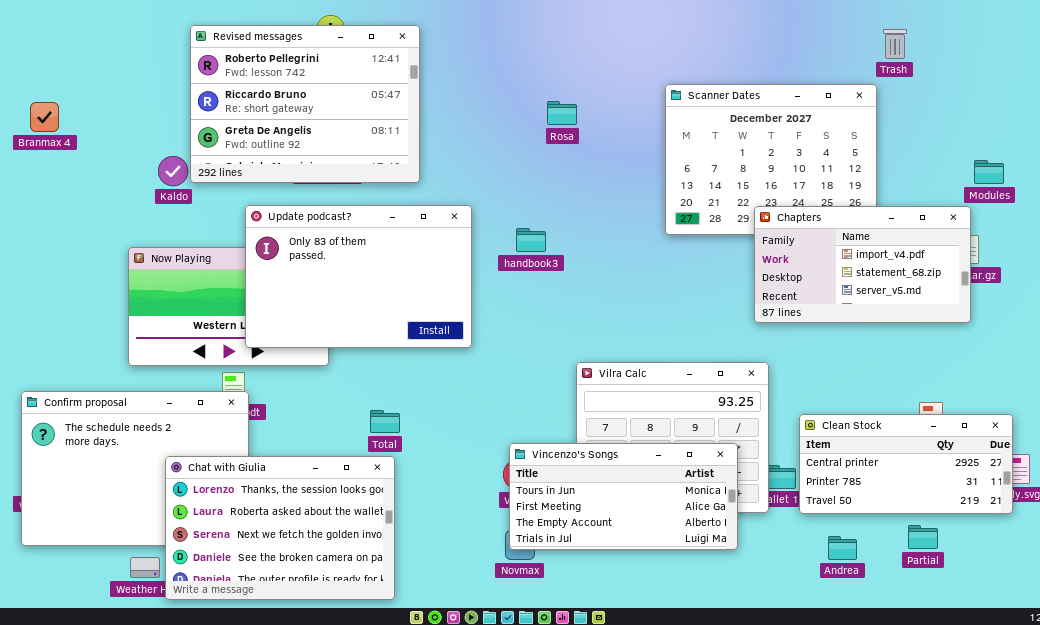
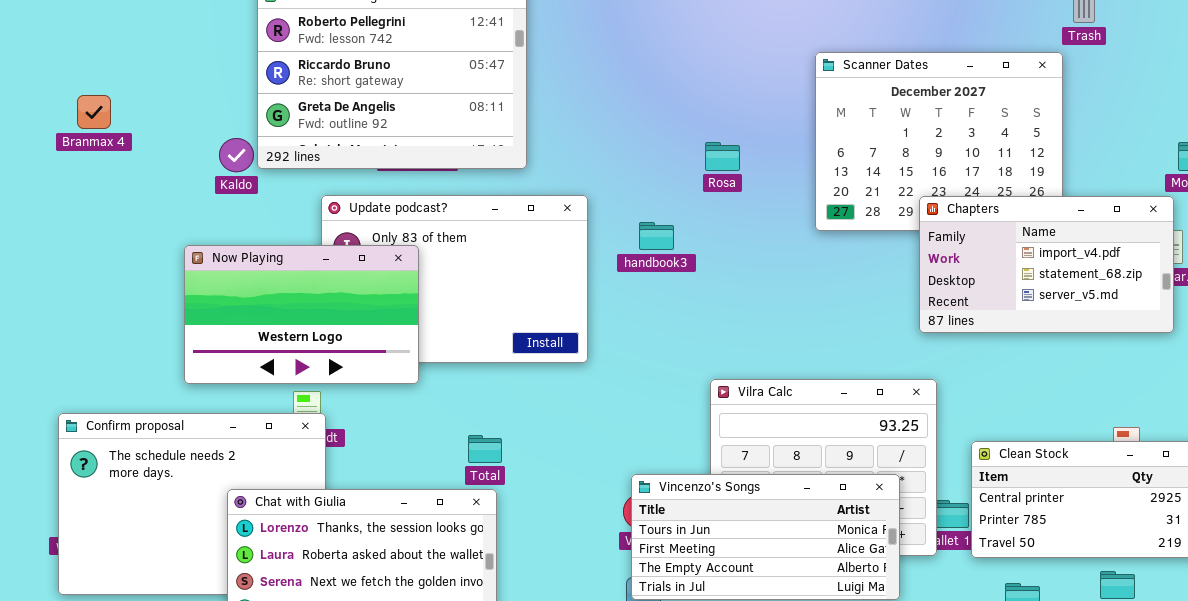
Rosa: [547,101,577,125] -> [705,142,740,171], moved
Branmax 4: [30,102,59,132] -> [77,95,111,129], moved
Now Playing: [128,247,329,366] -> [184,245,419,384], raised

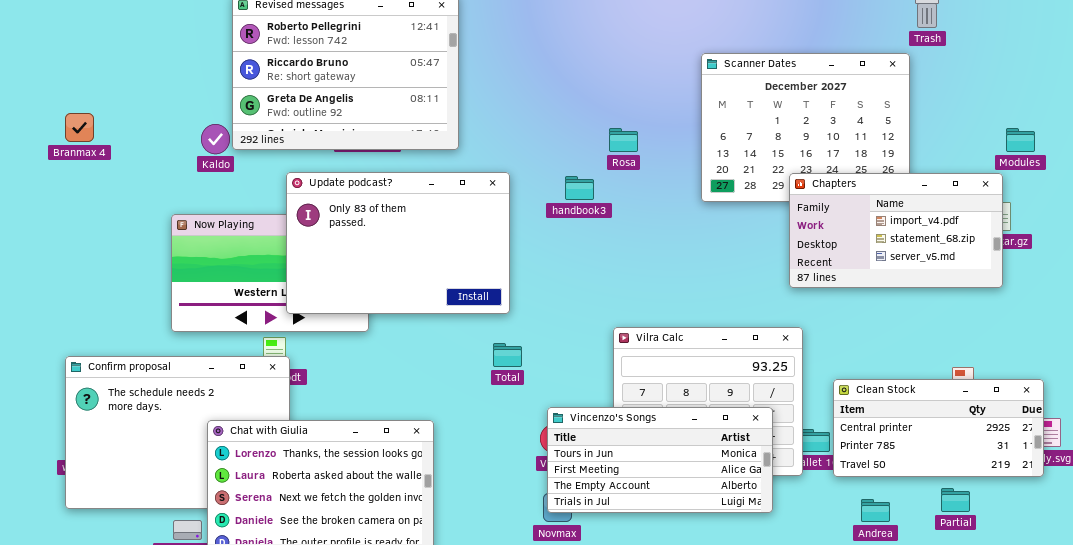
Branmax 4: [77,95,111,129] -> [65,113,94,142], moved
Update podcast?: [321,195,588,363] -> [286,172,510,314], raised
handbook3: [639,222,674,250] -> [565,176,594,200], moved
Total: [468,435,502,463] -> [493,343,522,367], moved

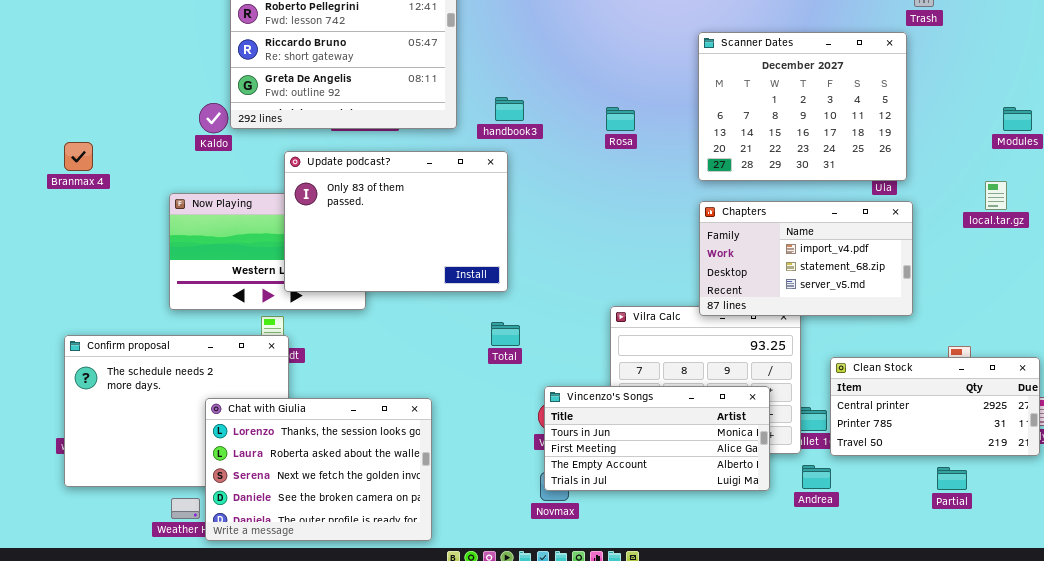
Branmax 4: [65,113,94,142] -> [64,142,93,171], moved
Chapters: [789,173,1003,288] -> [699,201,913,316], moved
handbook3: [565,176,594,200] -> [495,97,524,121], moved
Andrea: [861,499,890,522] -> [802,465,831,489], moved

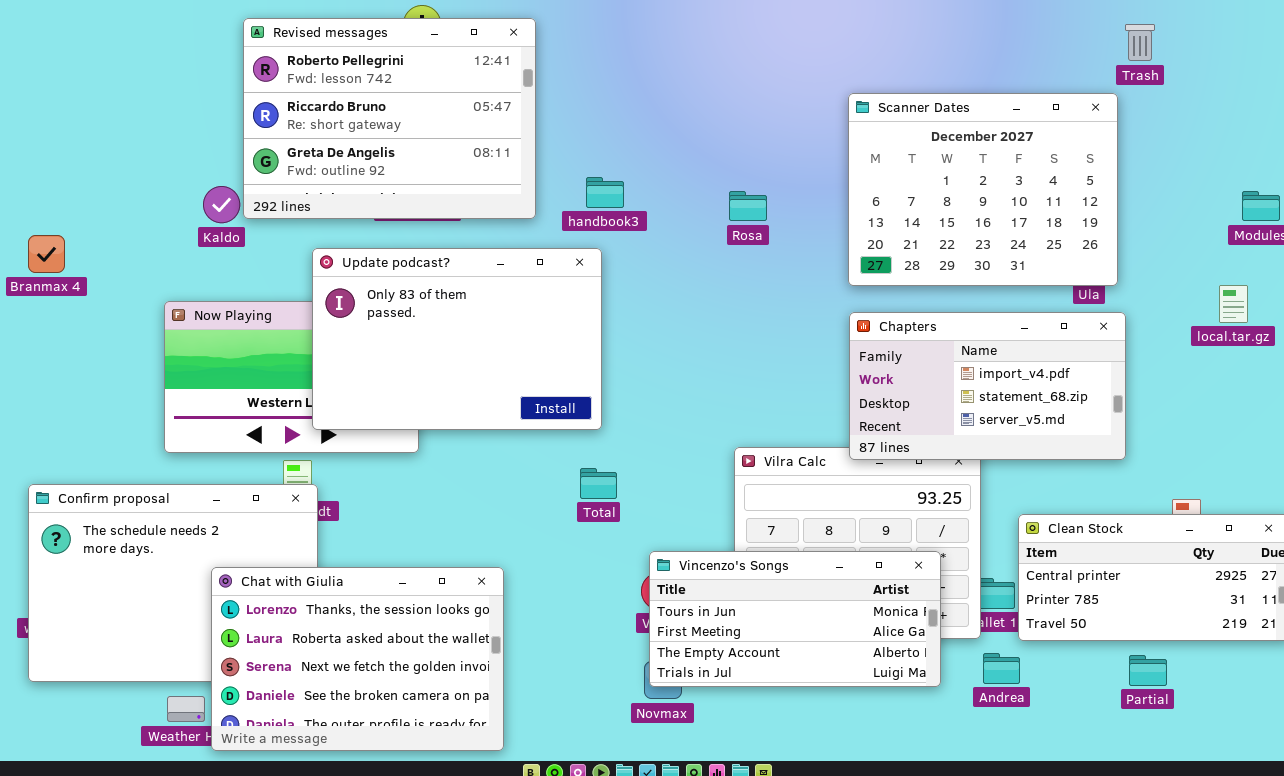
Partial: [937,467,967,490] -> [1129,655,1167,686], moved

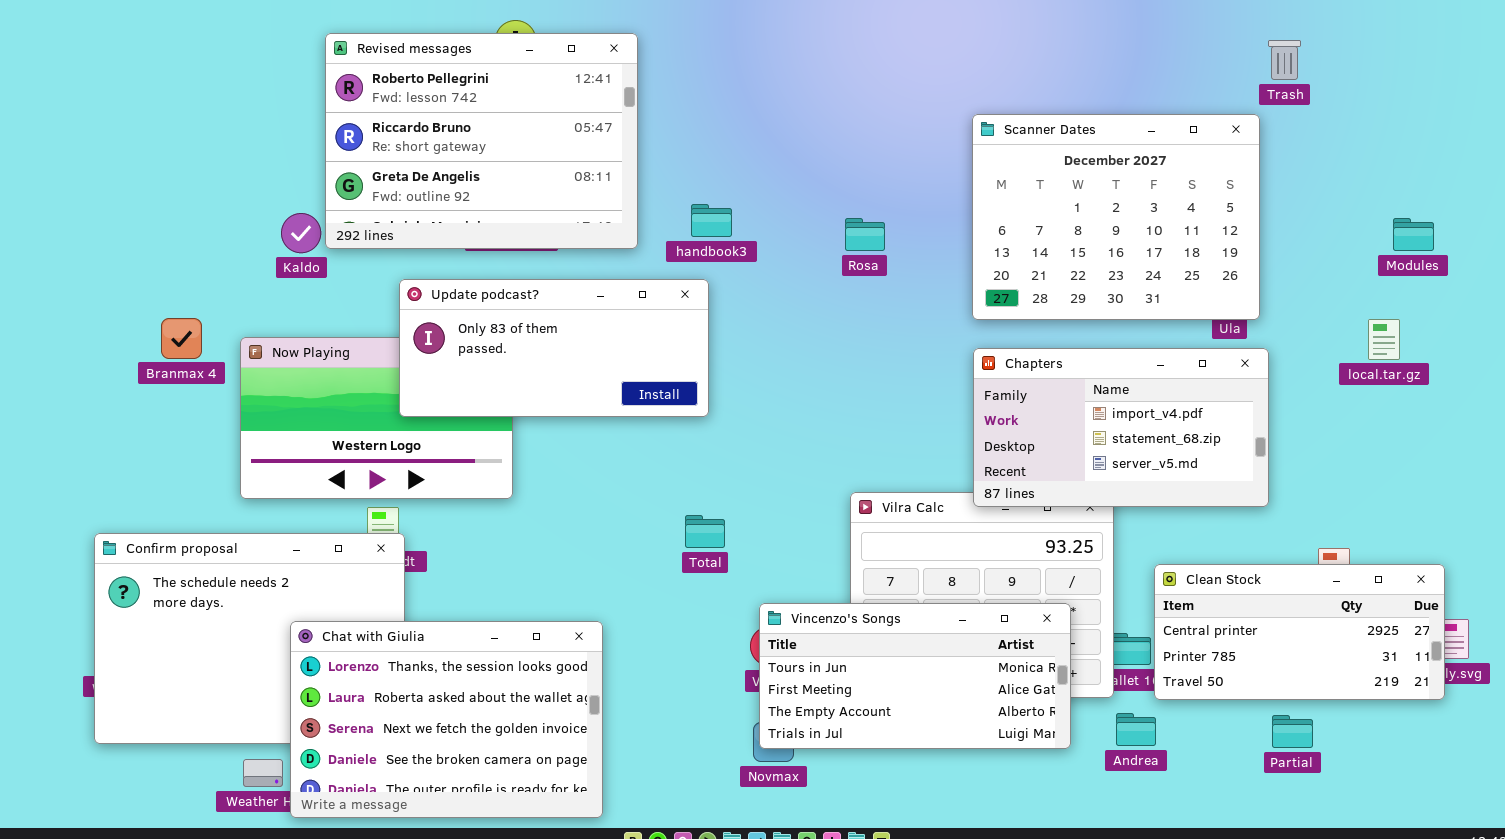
Branmax 4: [28,235,65,273] -> [161,318,202,359], moved
Update podcast?: [312,248,602,430] -> [399,279,709,417], resized

